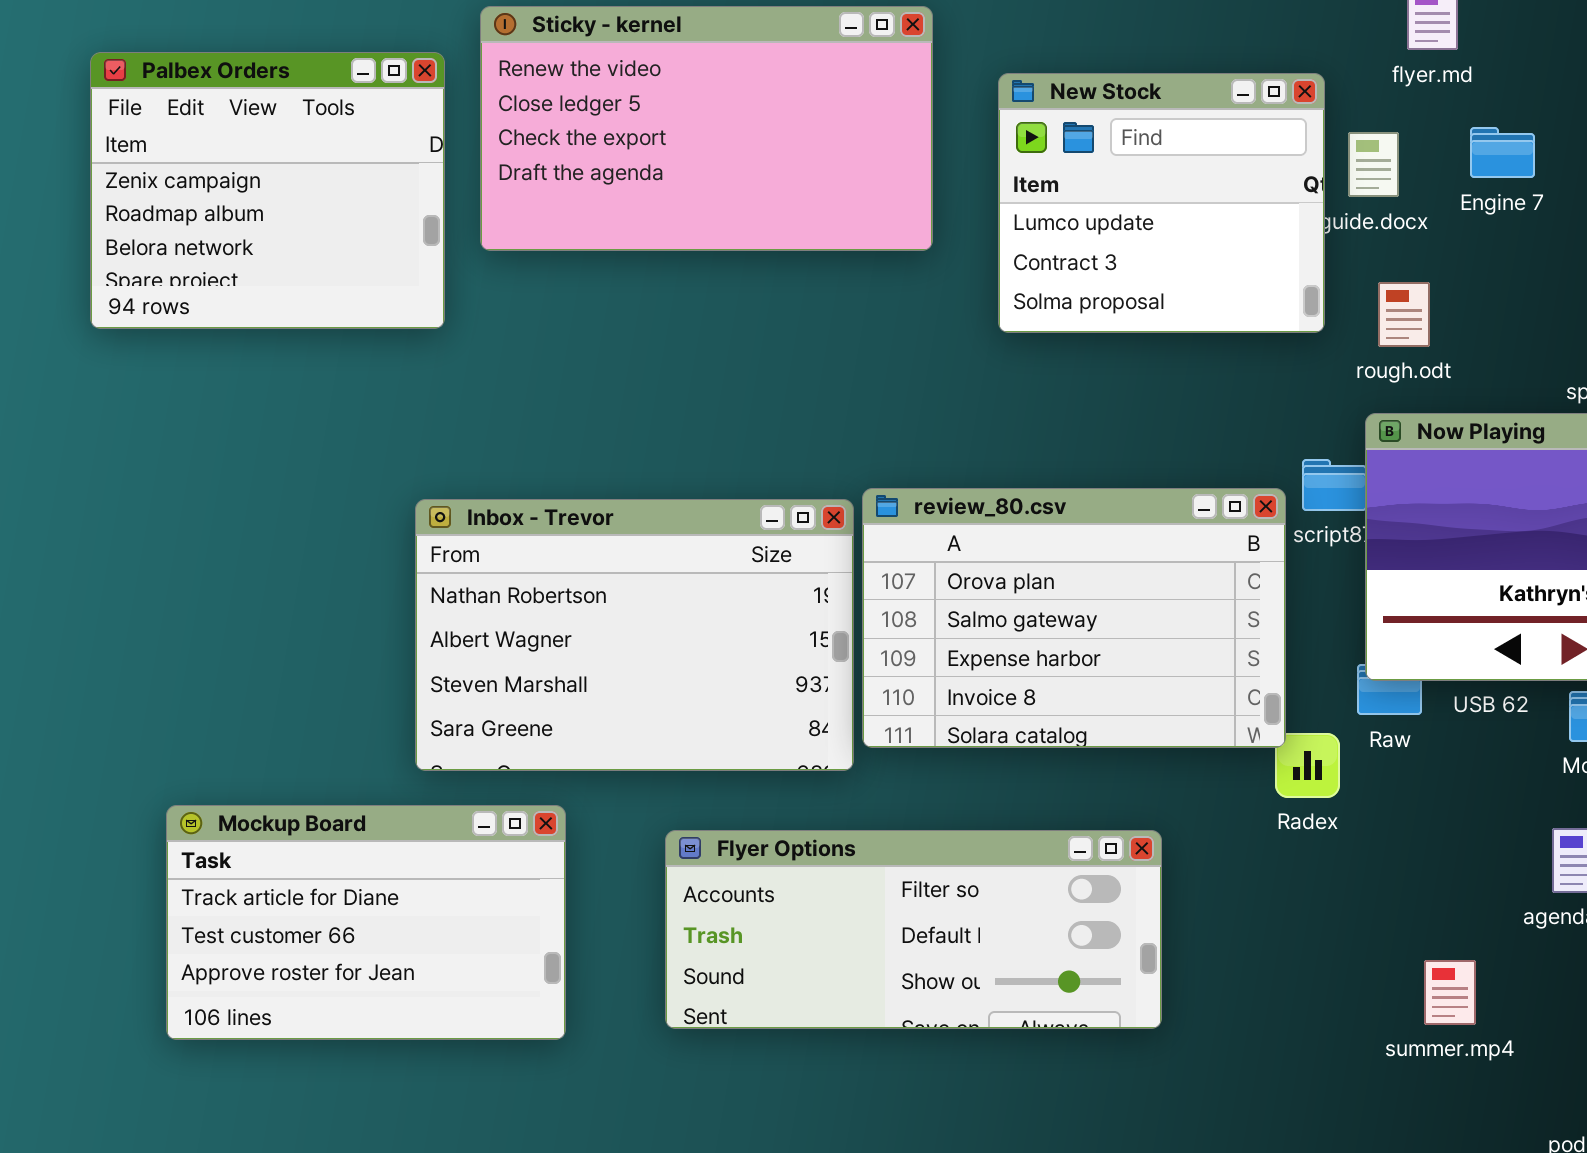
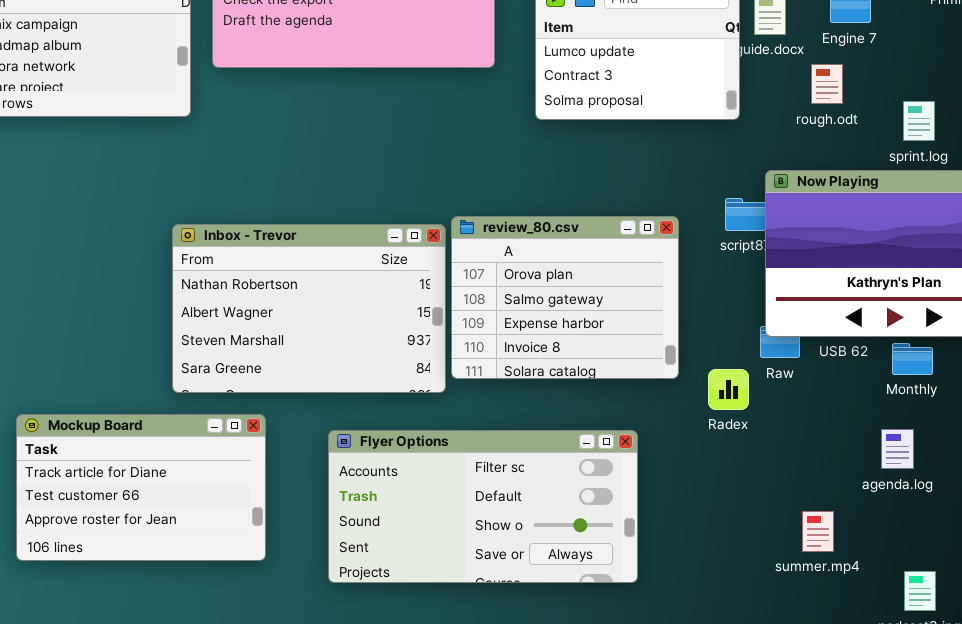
rough.odt: [1378,282,1430,347] -> [811,64,843,104], moved
review_80.csv: [862,488,1286,748] -> [451,216,679,379], resized
Flyer Options: [665,830,1162,1029] -> [328,430,638,583], resized

